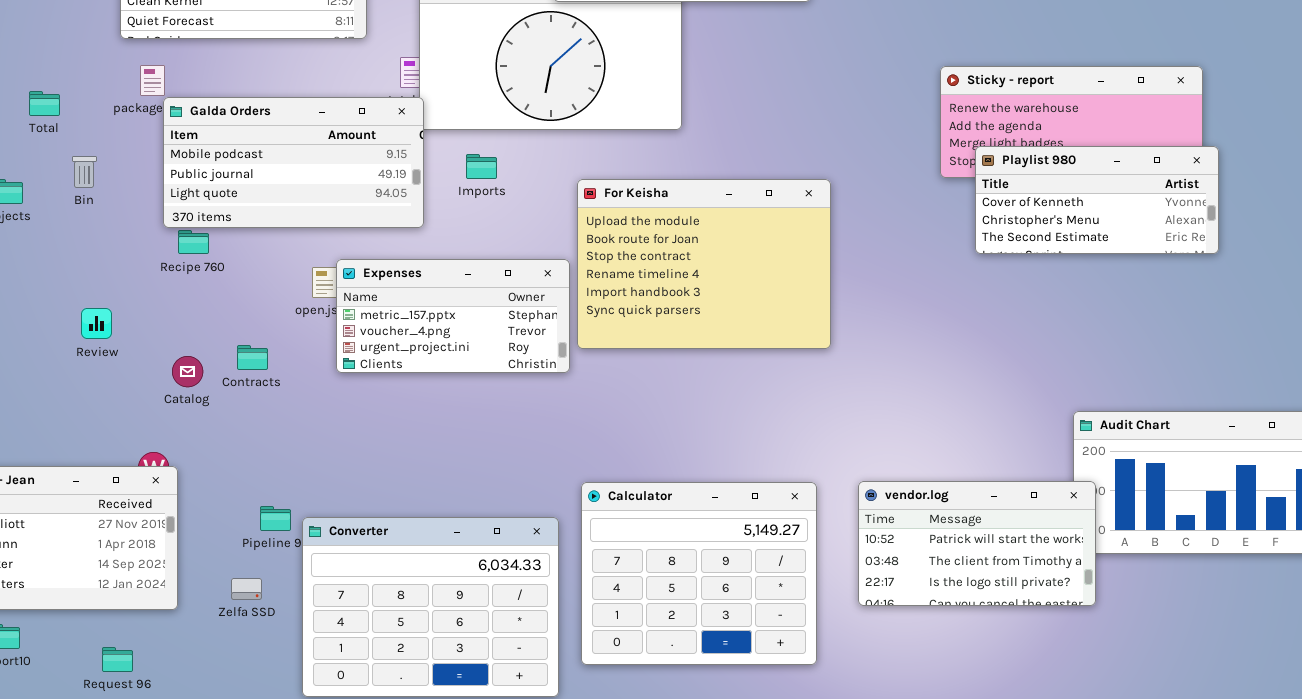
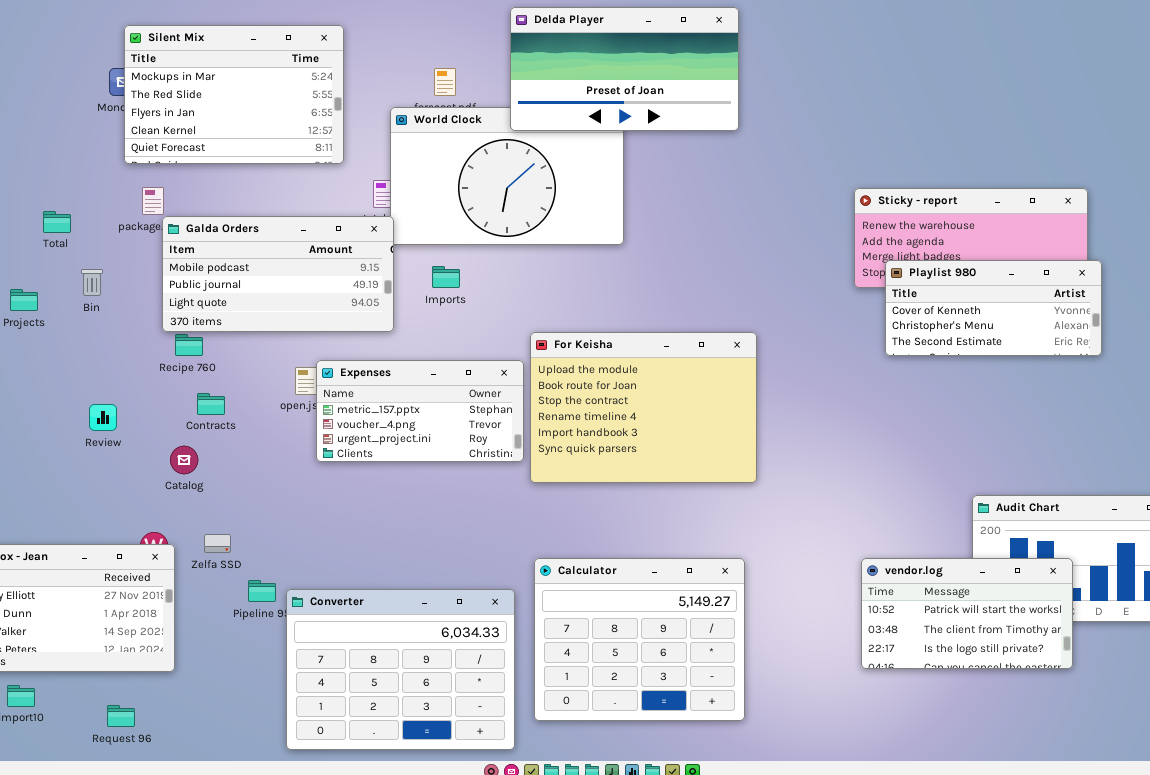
For Keisha: [577,179,831,349] -> [530,332,757,483], moved
Contracts: [237,345,268,370] -> [197,393,225,415], moved
vendor.log: [858,481,1096,606] -> [861,558,1073,669], moved
Zelfa SSD: [231,578,262,600] -> [204,534,231,553], moved

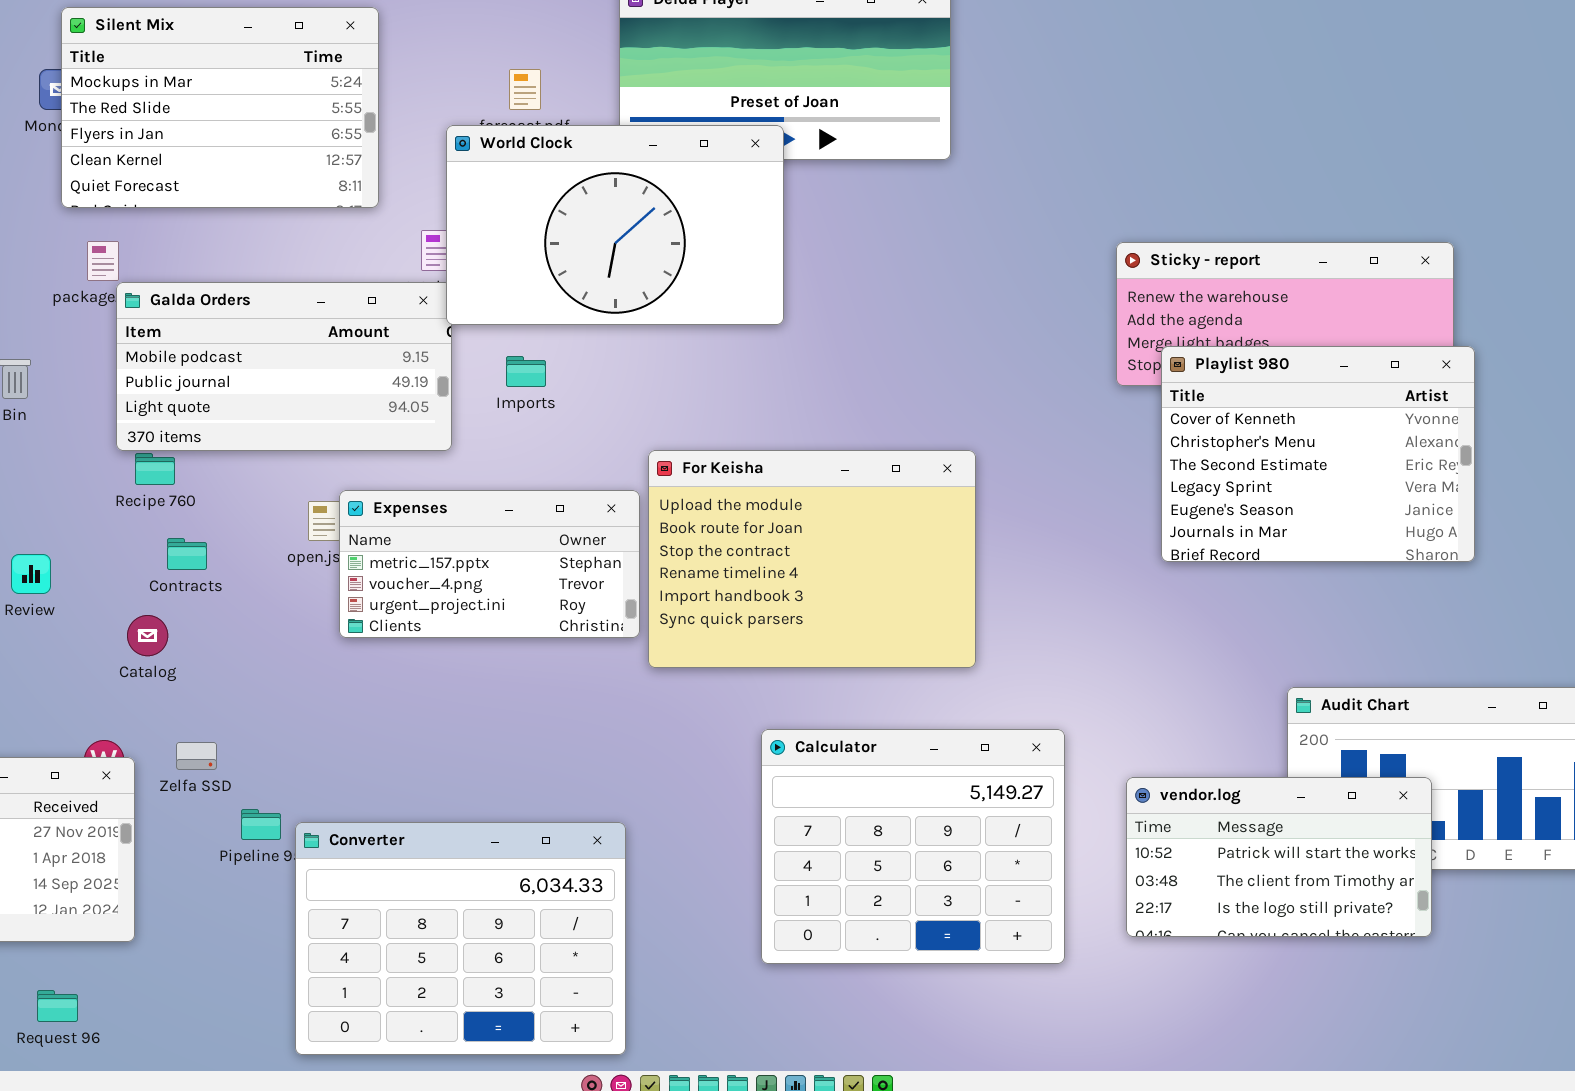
World Clock: [390,107,624,245] -> [446,125,784,325], raised
Playlist 980: [885,260,1102,356] -> [1161,346,1475,562], resized
Calculator: [534,558,745,721] -> [761,729,1065,964], moved

